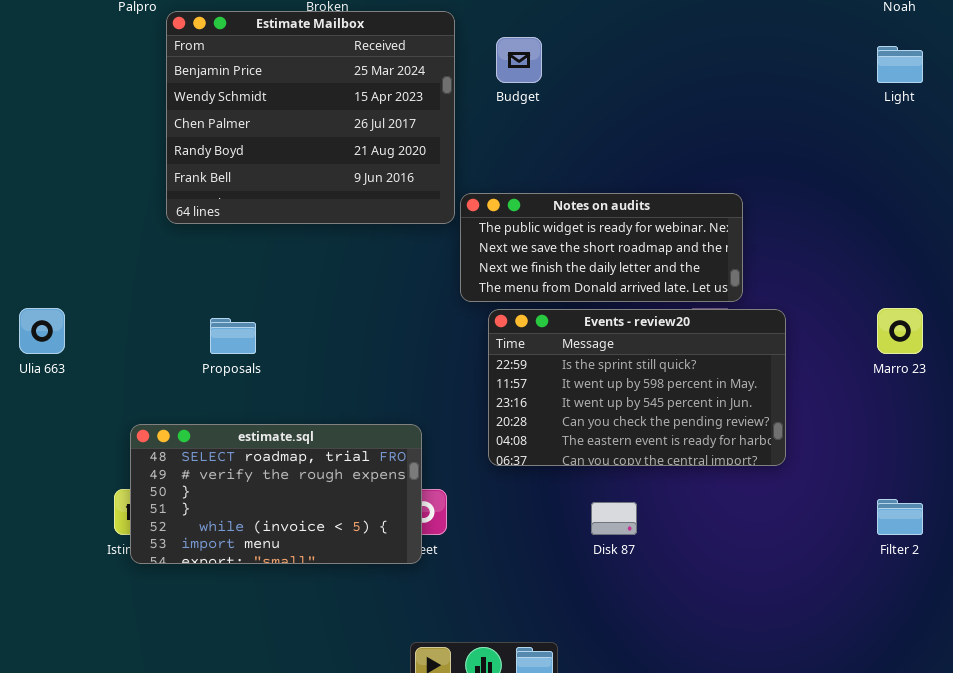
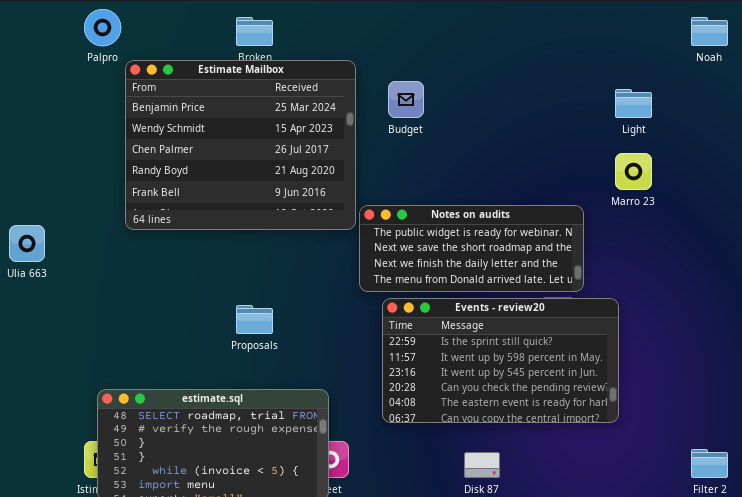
Light: [877,46,923,83] -> [615,89,652,118], moved
Ulia 663: [19,308,65,354] -> [9,225,45,262], moved
Marro 23: [877,308,923,354] -> [615,153,652,190], moved
Proposals: [210,318,256,354] -> [236,305,273,334], moved

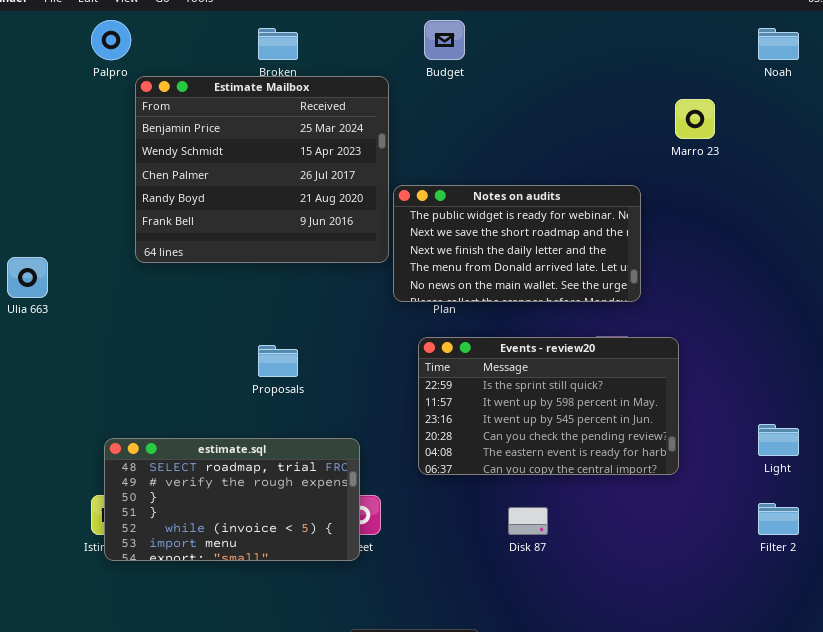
Budget: [388,81,424,118] -> [424,20,465,60], moved
Light: [615,89,652,118] -> [758,424,799,456], moved
Marro 23: [615,153,652,190] -> [675,99,715,139], moved
Notes on audits: [359,205,584,292] -> [393,185,641,302], moved, resized

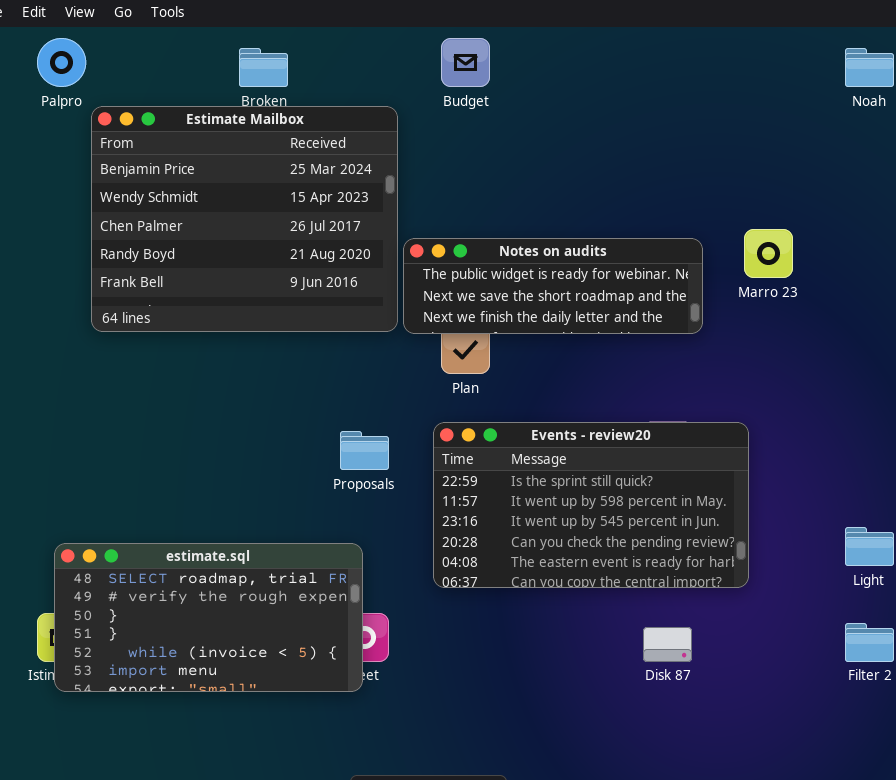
Marro 23: [675,99,715,139] -> [744,229,793,278], moved
Notes on audits: [393,185,641,302] -> [403,238,703,334], resized
Proposals: [258,345,298,377] -> [340,431,389,470], moved
Disk 87: [508,507,548,535] -> [643,627,692,662], moved

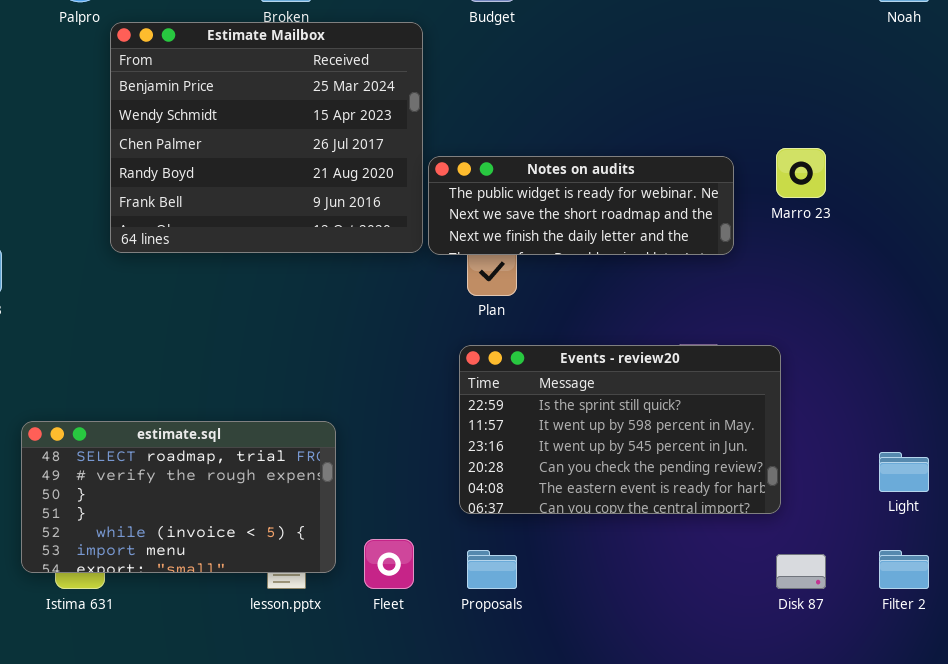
Proposals: [340,431,389,470] -> [467,550,517,589], moved
estimate.sql: [54,543,363,692] -> [21,421,336,573], moved
Disk 87: [643,627,692,662] -> [776,554,826,589], moved

